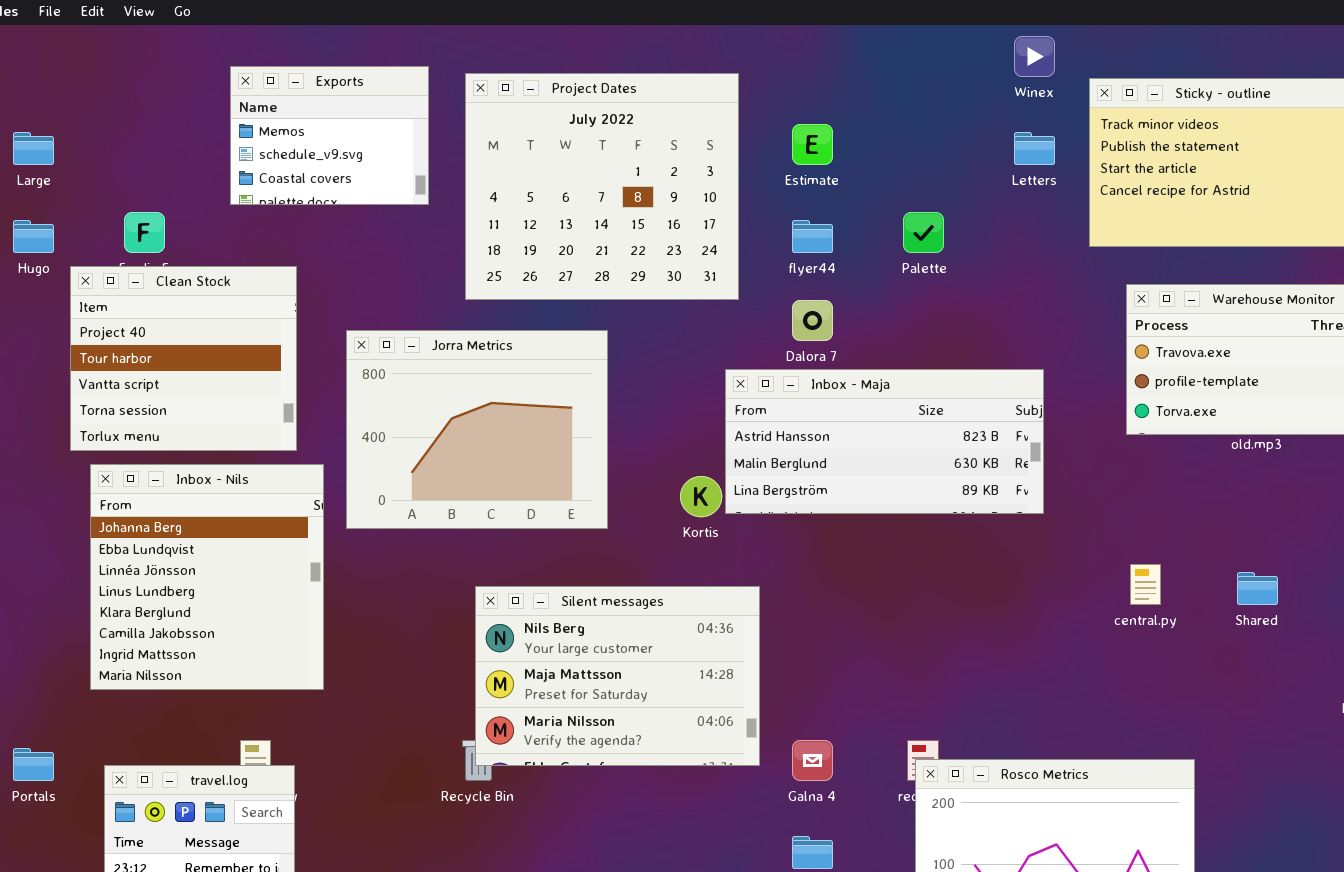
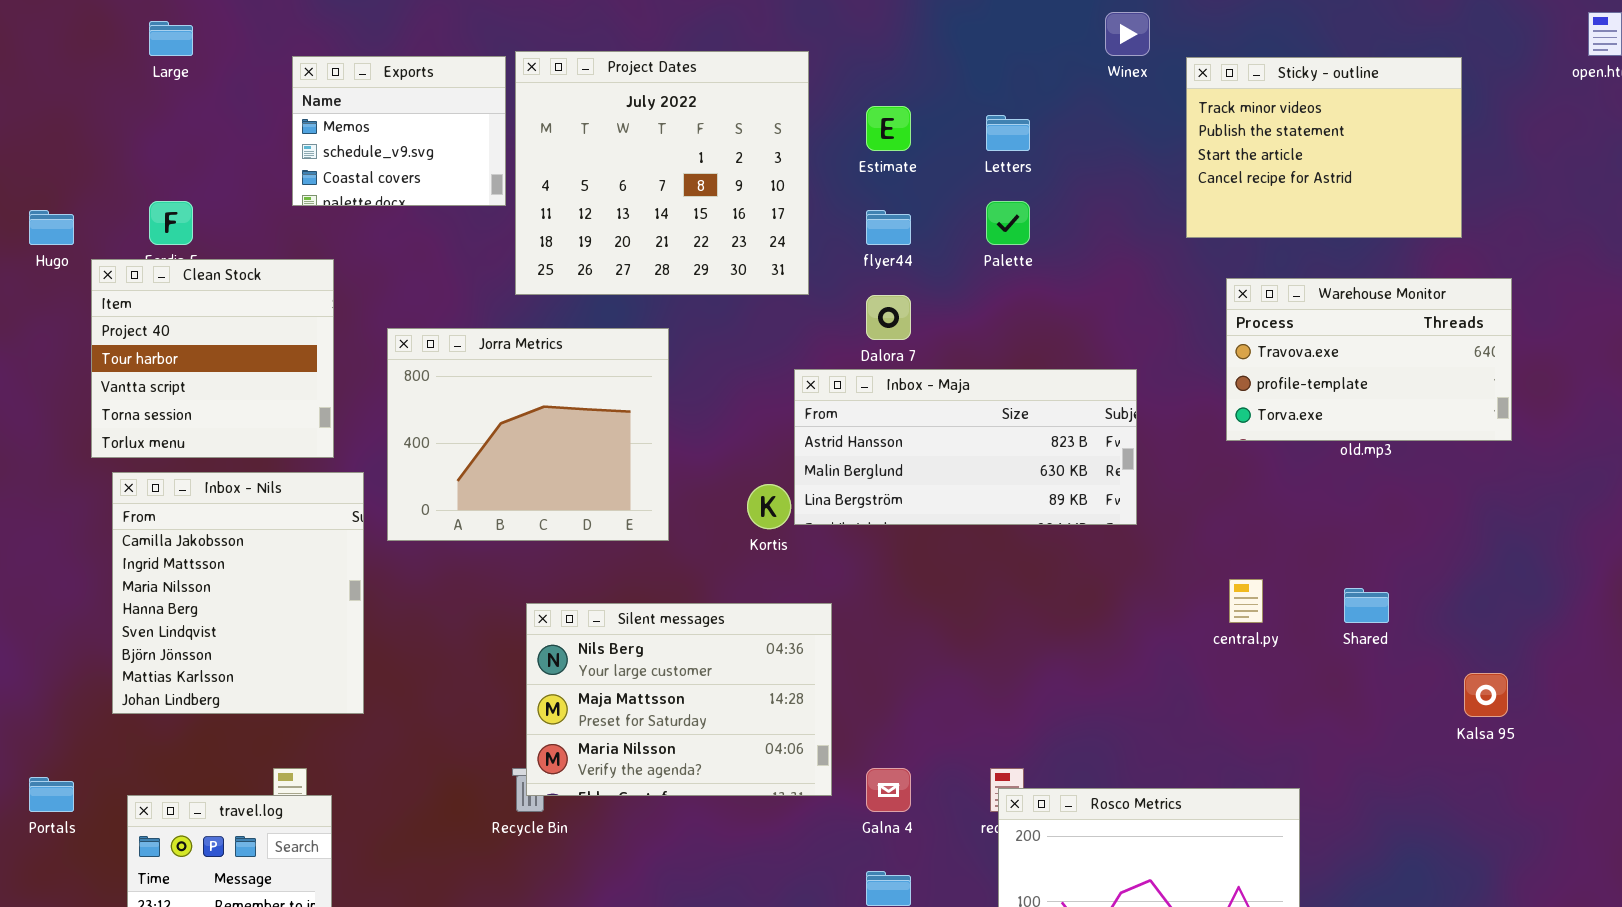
Exports: [230,66,429,205] -> [292,56,506,206], moved
Large: [13,132,54,165] -> [149,21,193,56], moved
Letters: [1014,132,1055,165] -> [986,115,1030,151], moved
Inbox - Nils: [90,464,324,690] -> [112,472,364,714], scrolled down 5 rows

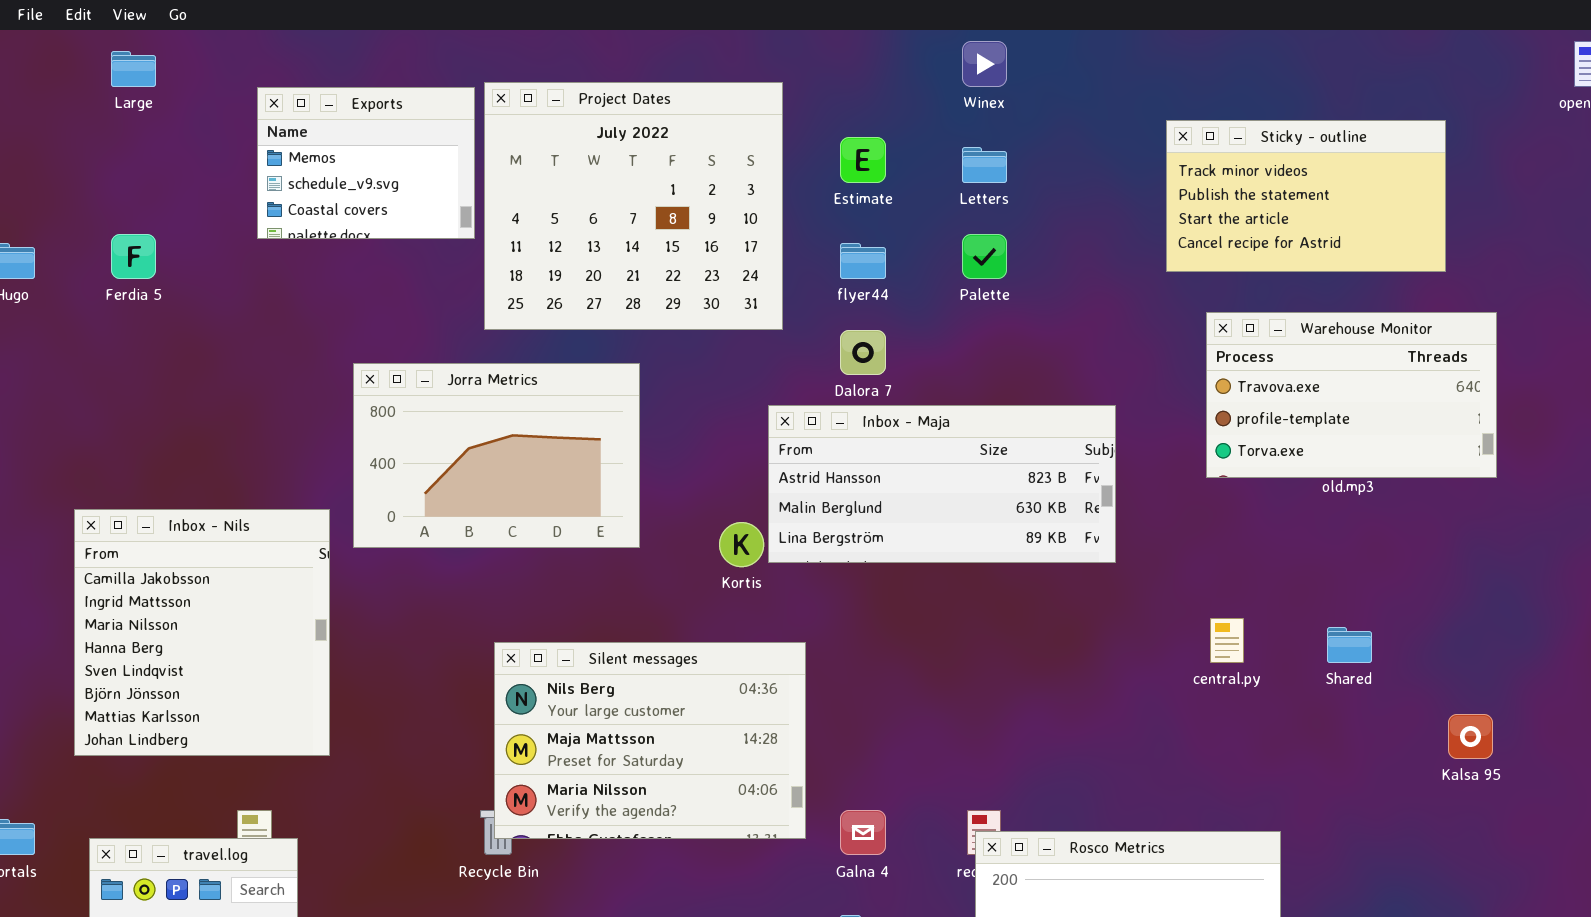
Winex: [1105,12,1150,56] -> [962,41,1007,87], moved
Sticky - outline: [1186,57,1462,238] -> [1166,120,1446,272], resized
Clean Stock: [91,259,334,458] -> none, closed
Jorra Metrics: [387,328,669,541] -> [353,363,640,548], resized

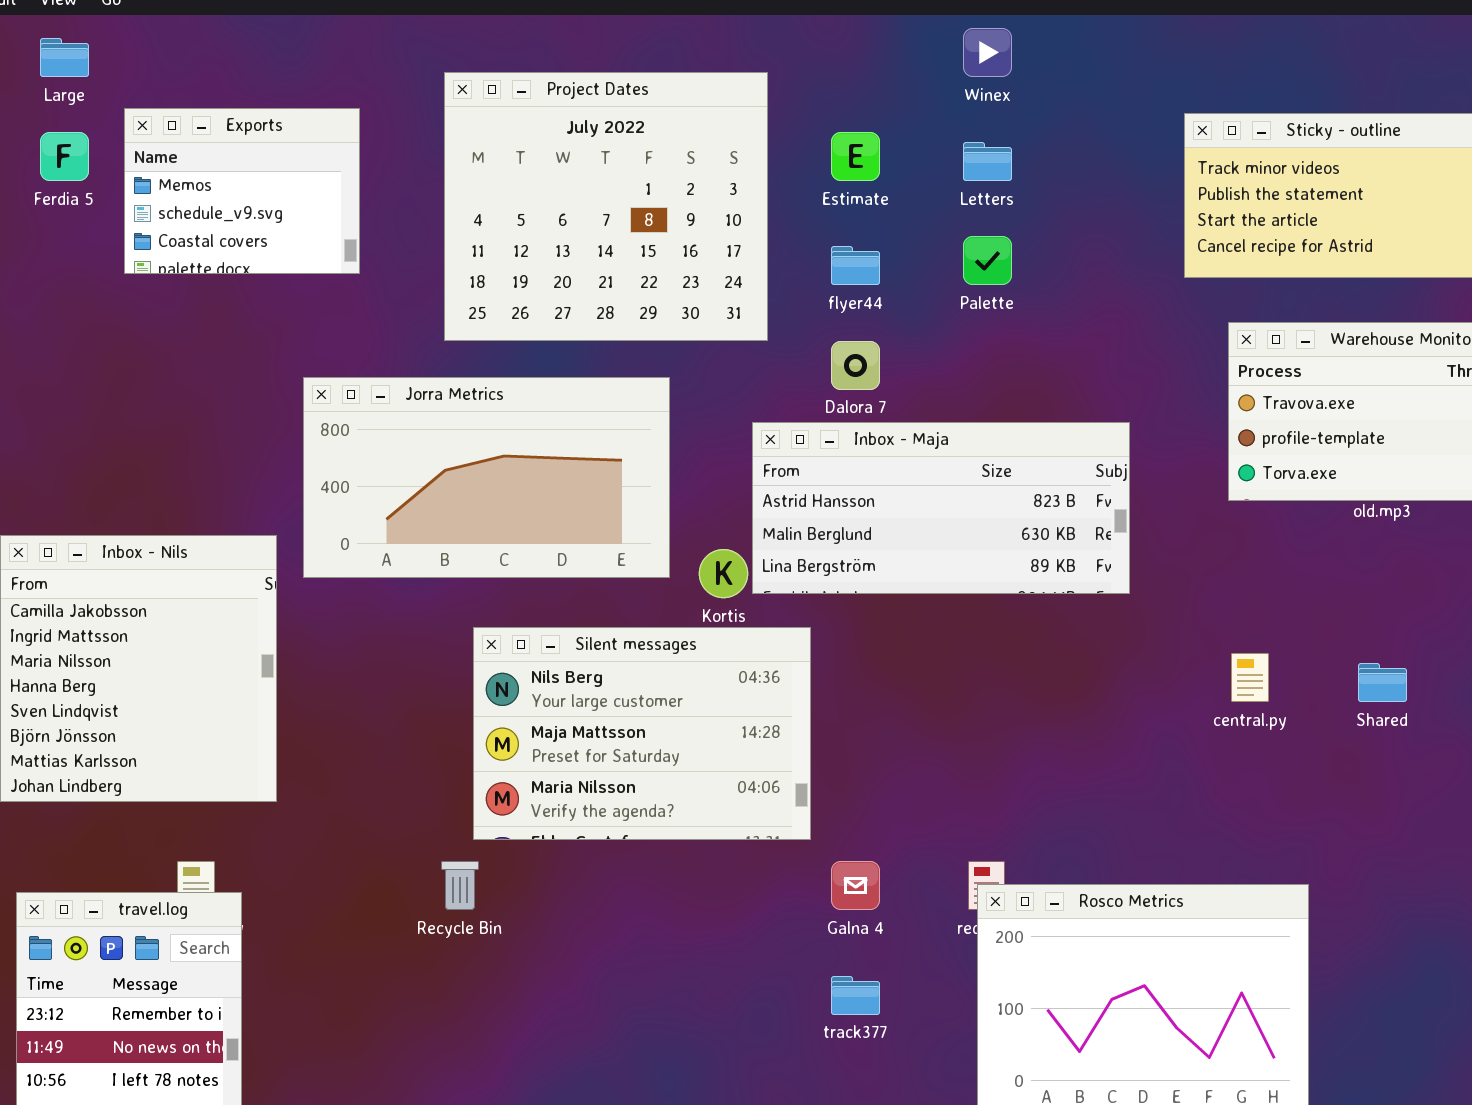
Exports: [257,87,475,239] -> [124,108,360,274], moved
Ferdia 5: [111,234,156,279] -> [40,132,89,181], moved
Jorra Metrics: [353,363,640,548] -> [303,377,670,578], resized
Silent messages: [494,642,806,839] -> [473,627,811,840], moved

